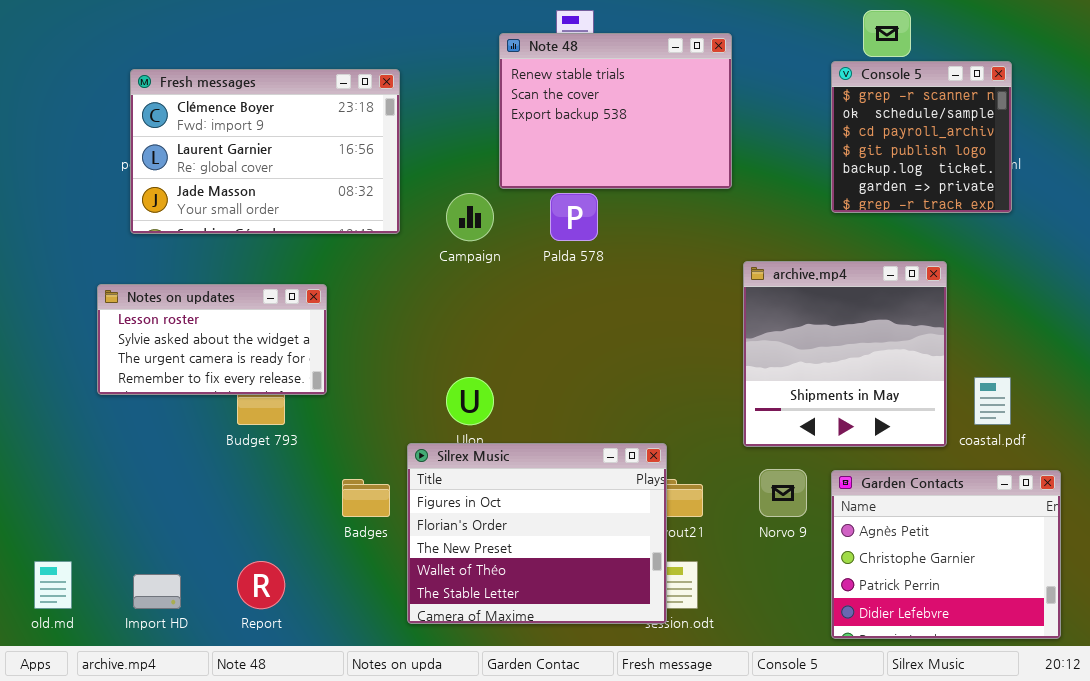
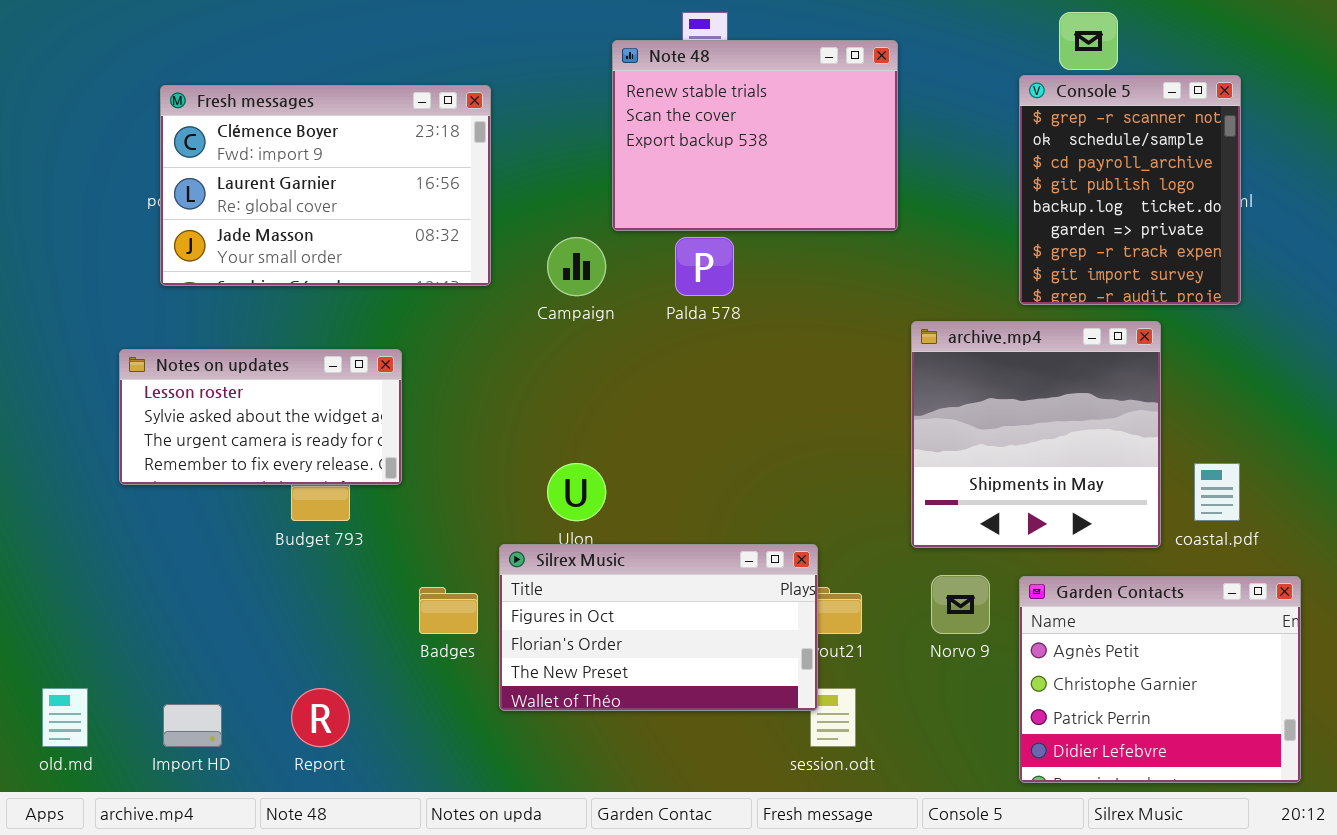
Console 5: [831,61,1012,213] -> [1019,75,1241,305], resized
Silrex Music: [407,443,667,624] -> [499,544,818,711], resized

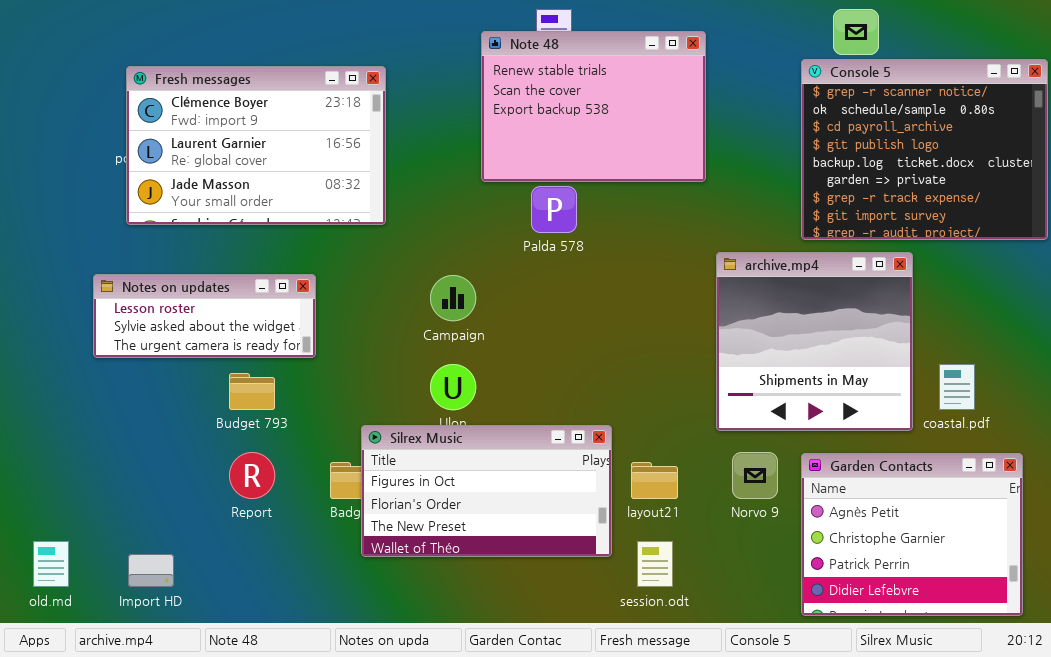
Console 5: [1019,75,1241,305] -> [801,59,1048,240], resized
Campaign: [547,237,606,296] -> [430,275,476,321], moved
Notes on updates: [119,349,402,485] -> [93,274,316,358], resized
Silrex Music: [499,544,818,711] -> [361,425,612,557], moved
Report: [291,688,350,747] -> [229,452,275,499], moved

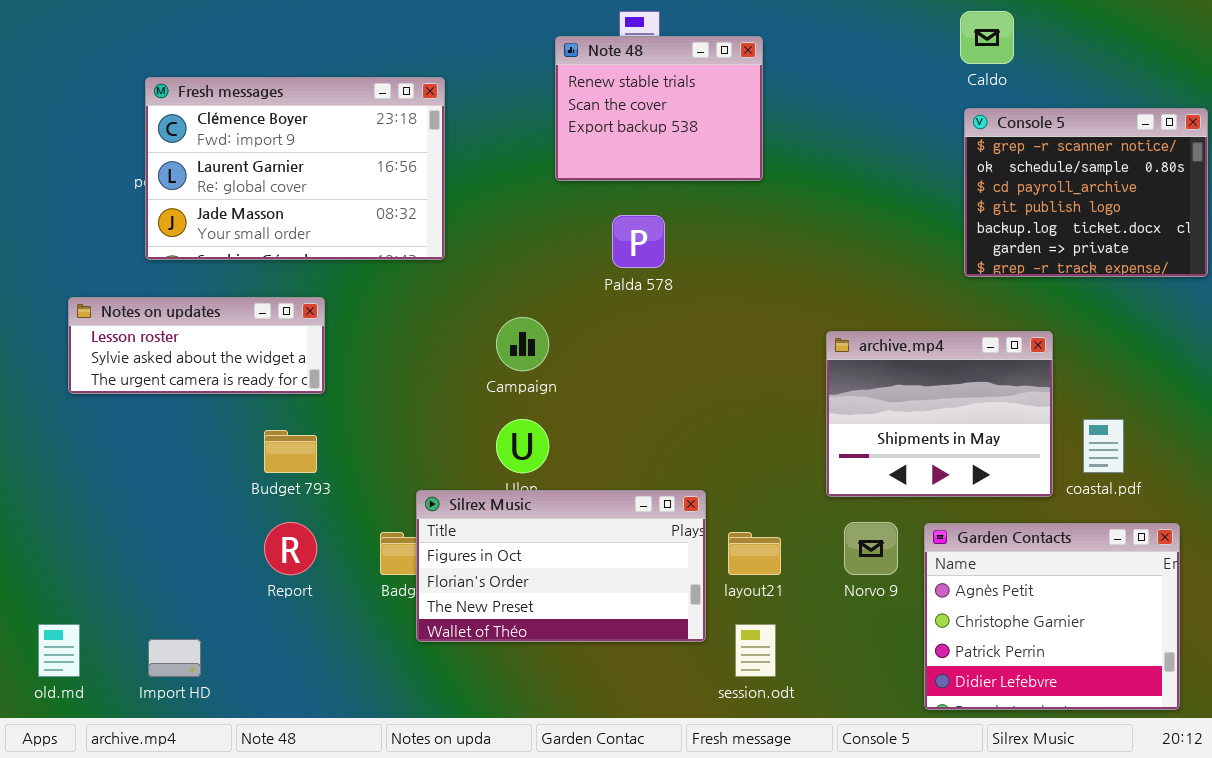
Note 48: [481,31,706,182] -> [555,36,763,181], resized
Console 5: [801,59,1048,240] -> [964,108,1208,277], resized
archive.mp4: [716,252,913,431] -> [826,331,1053,497], resized
Notes on updates: [93,274,316,358] -> [68,297,325,394], moved

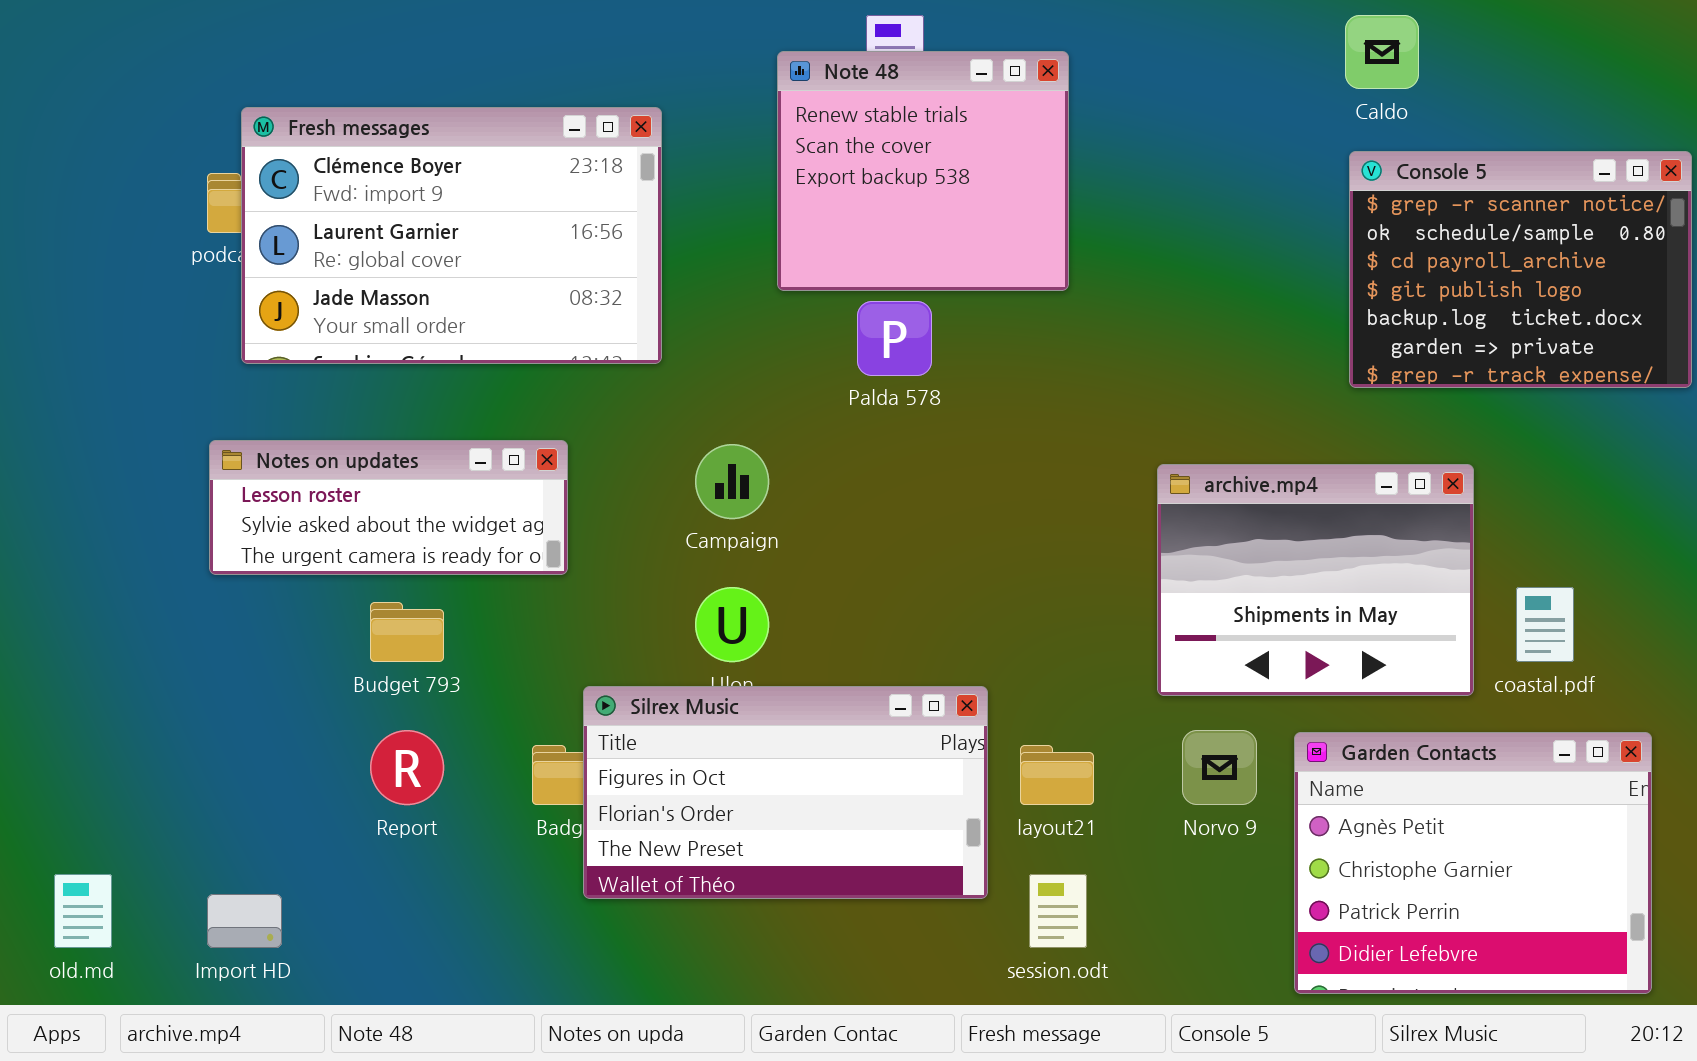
Note 48: [555,36,763,181] -> [777,51,1069,291], resized
Fresh messages: [145,77,445,260] -> [241,107,662,364], moved
Notes on updates: [68,297,325,394] -> [209,440,568,575], moved

